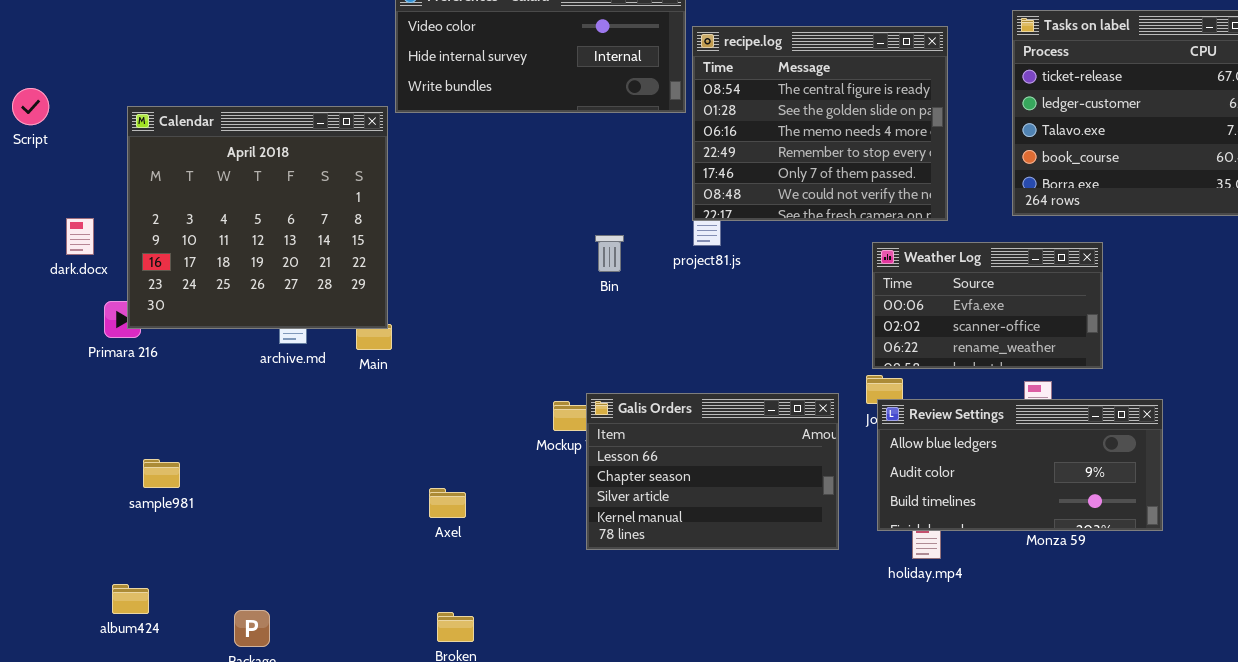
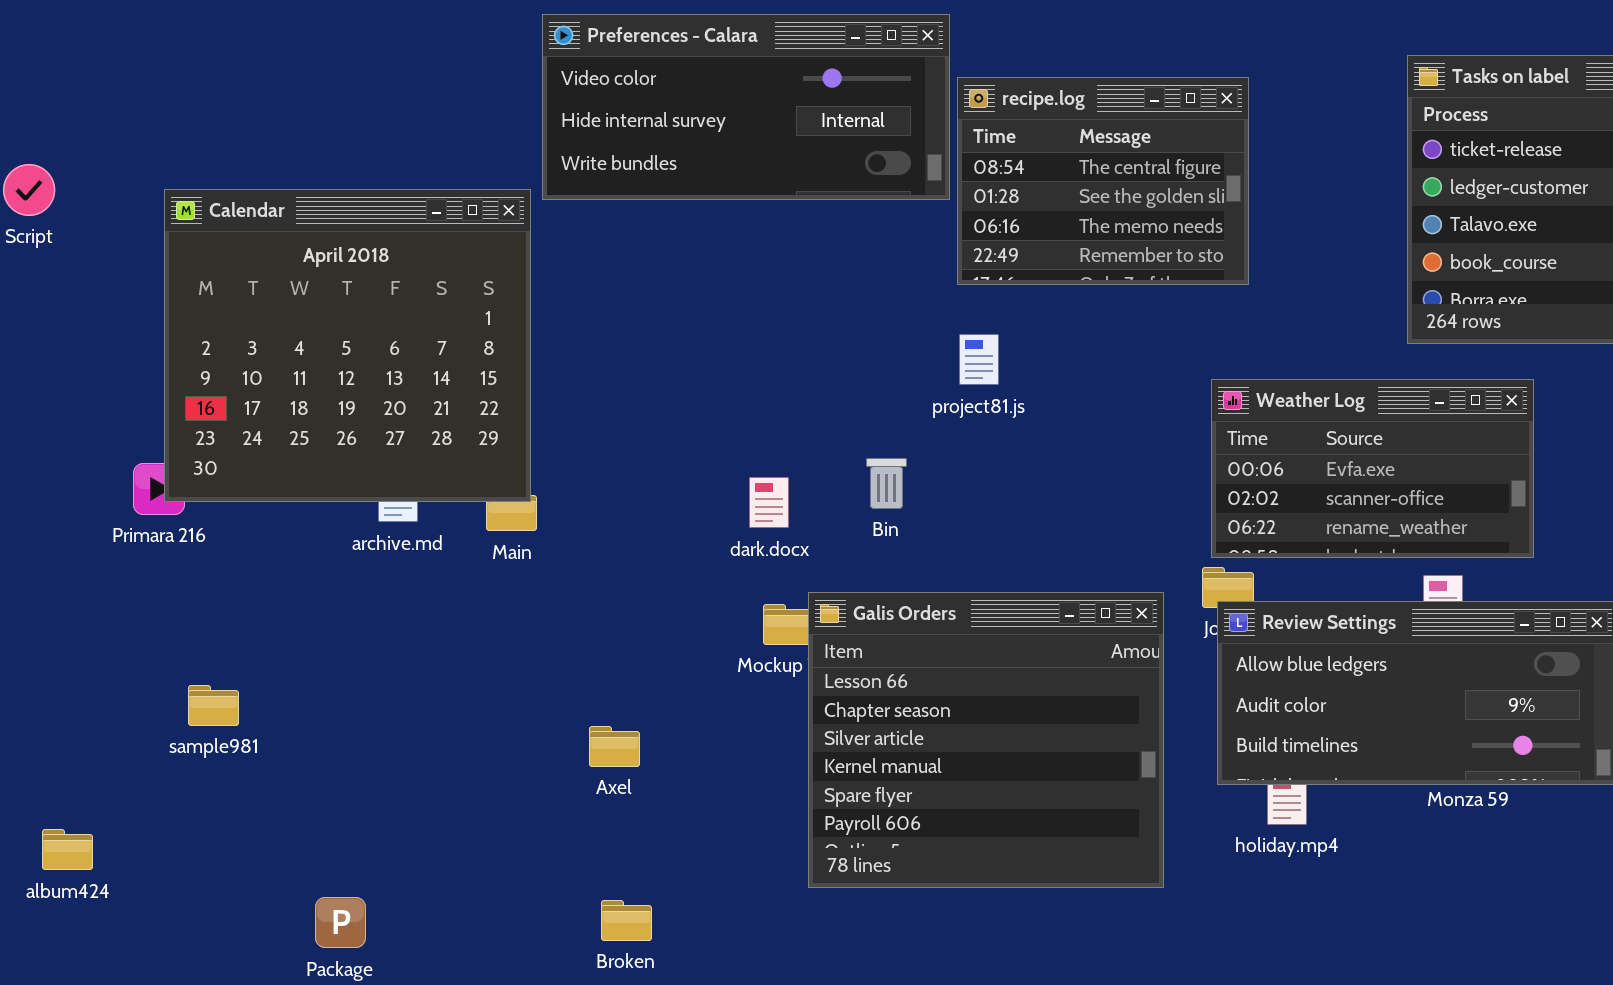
recipe.log: [692,26,948,221] -> [957,77,1249,285], resized
dark.docx: [66,218,94,255] -> [749,477,789,528], moved
Bin: [595,235,624,272] -> [866,458,907,509], moved
Galis Orders: [586,393,839,550] -> [808,592,1164,888], resized
album424: [112,584,149,614] -> [42,829,93,870], moved

